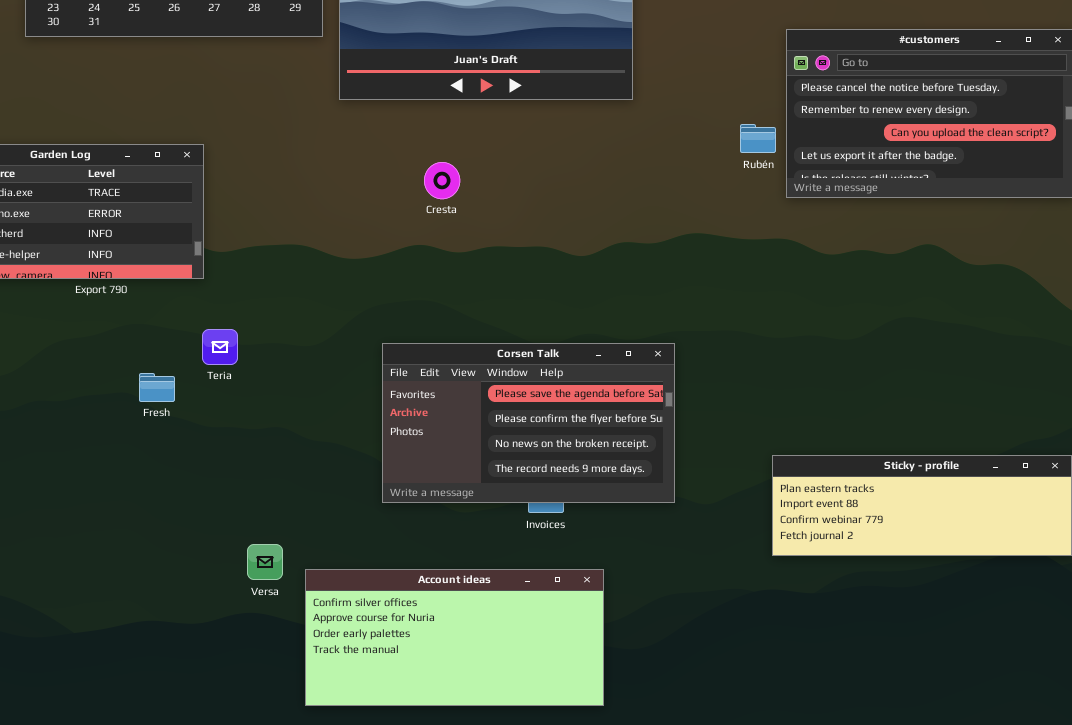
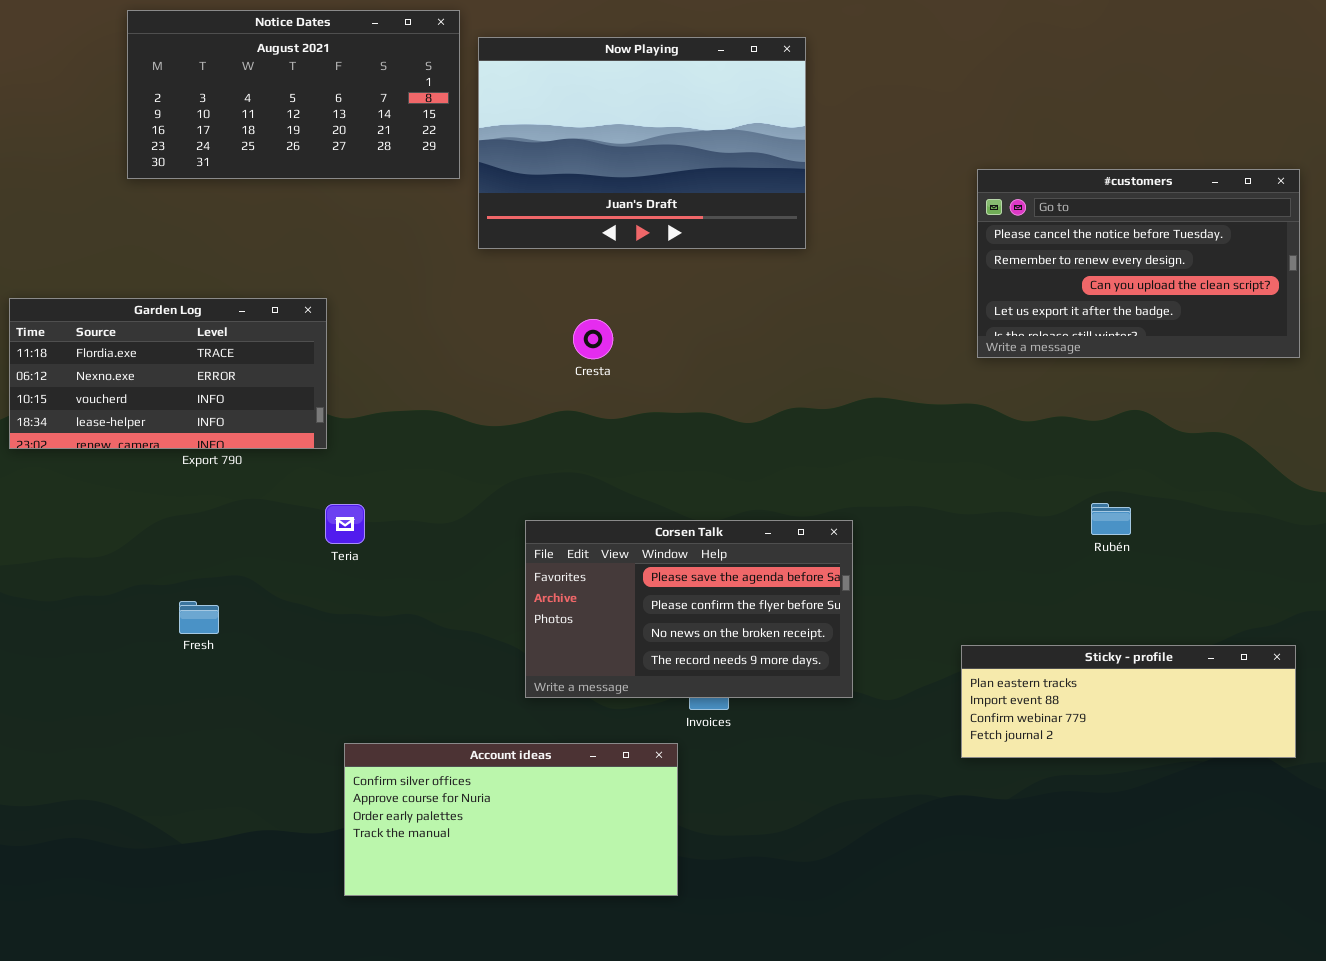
Rubén: [740,124,776,153] -> [1091,503,1131,535], moved
Fresh: [139,373,175,402] -> [179,601,219,634], moved
Account ideas: [305,569,604,706] -> [344,743,678,896], moved

